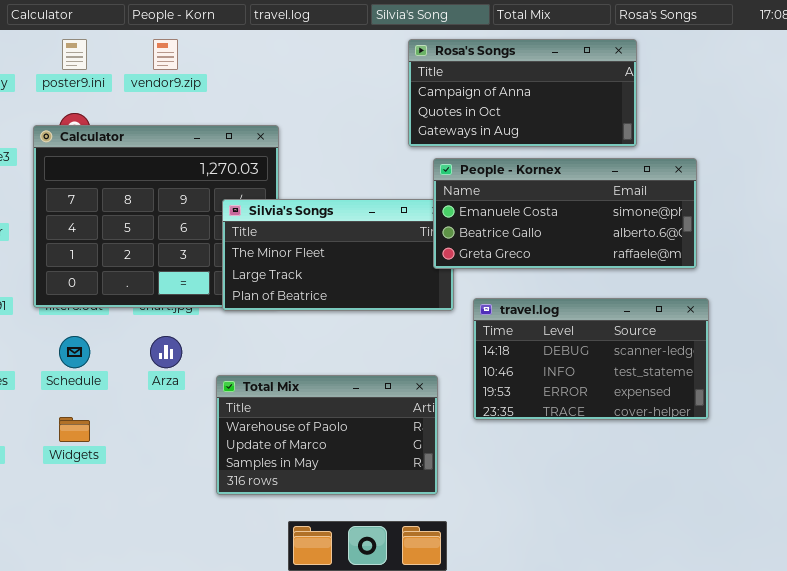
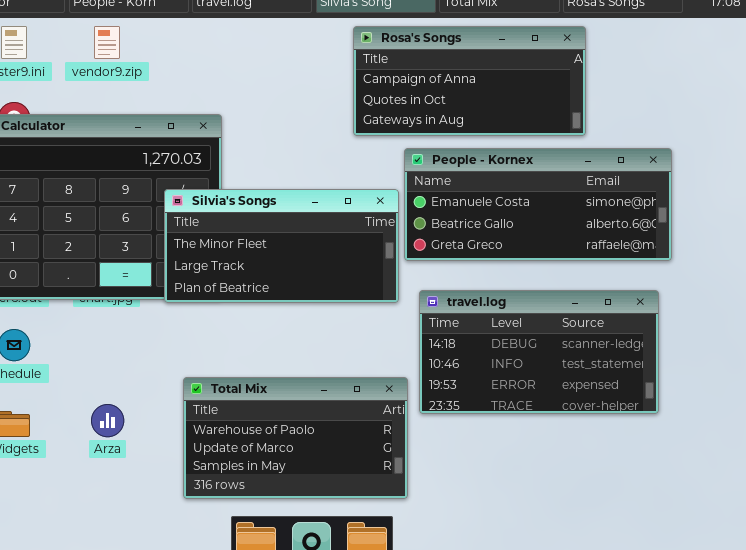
People - Kornex: [433,158,697,269] -> [404,148,672,261], moved
Arza: [150,336,182,368] -> [91,404,124,437], moved
Total Mix: [216,375,438,495] -> [183,377,408,499], moved

